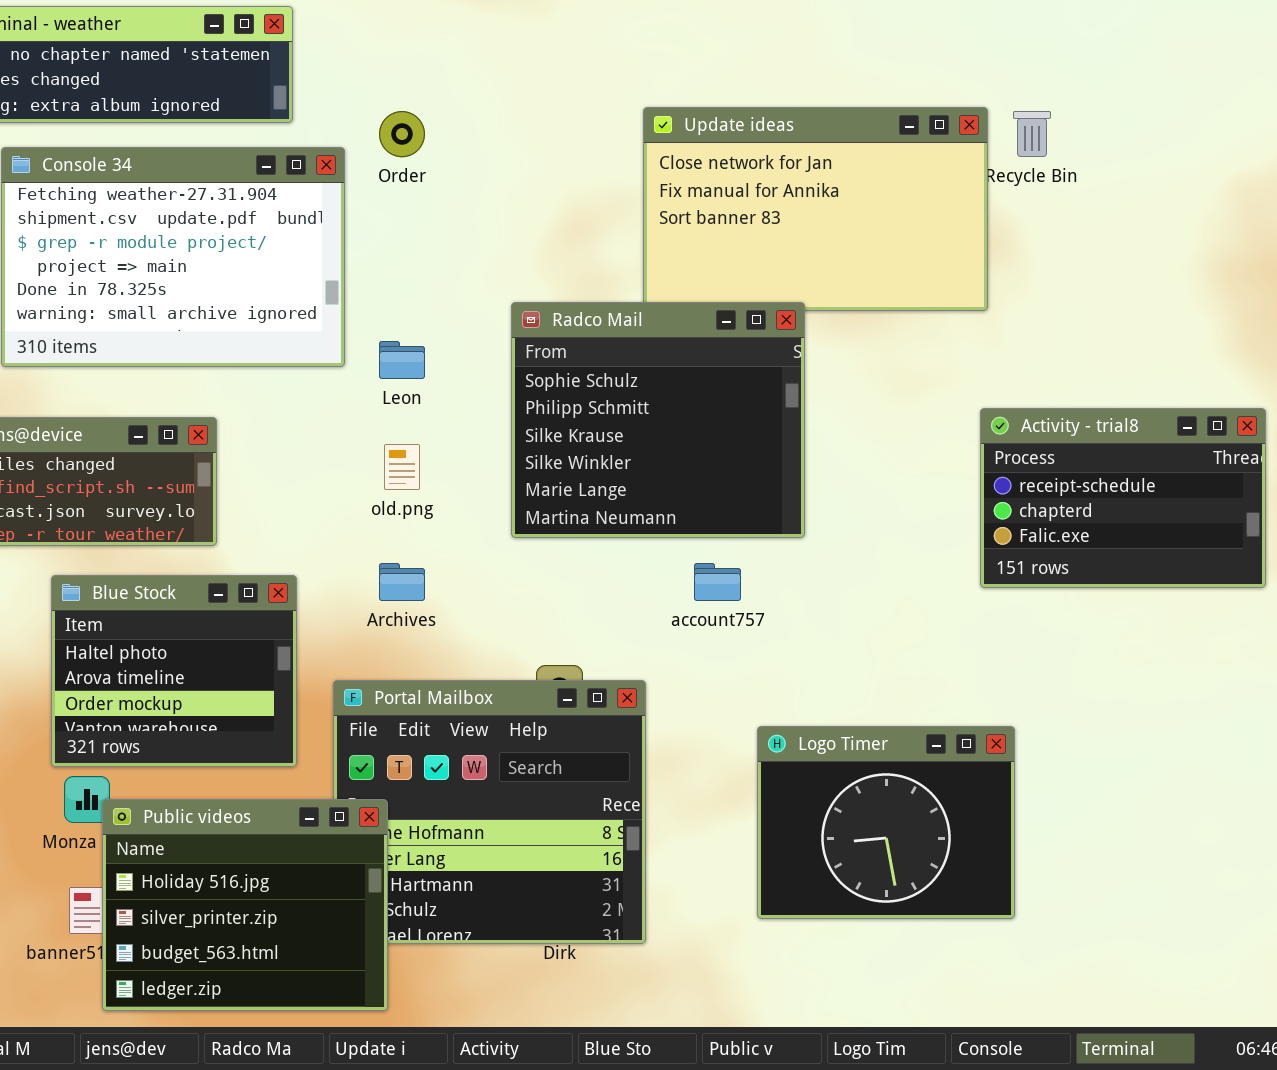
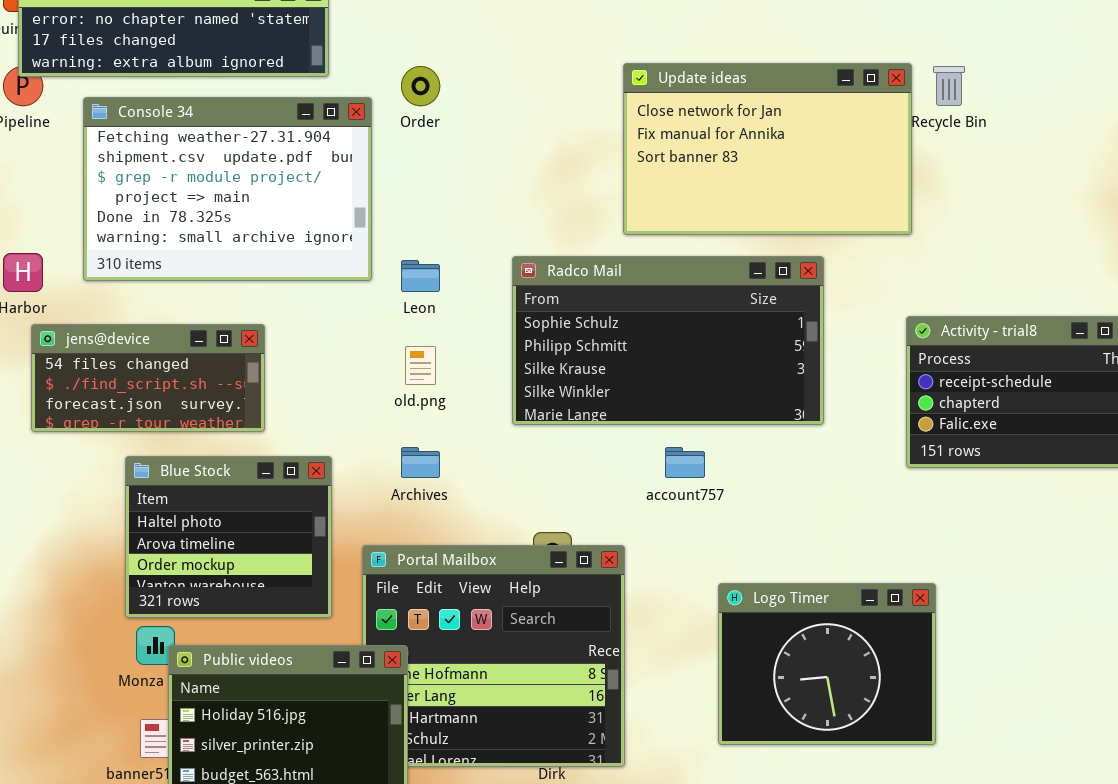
Radco Mail: [511,302,805,538] -> [512,256,824,425], resized

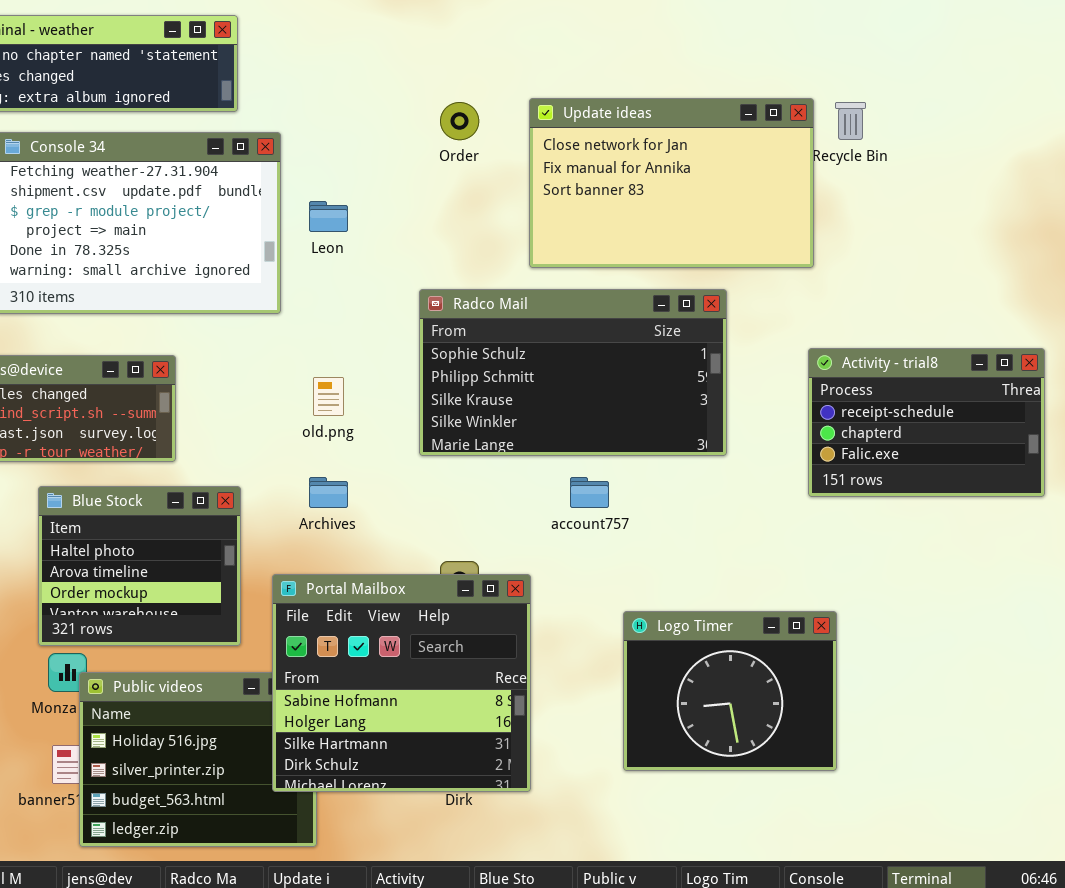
Order: [401,66,440,106] -> [440,102,479,140], moved
Leon: [401,260,440,292] -> [309,201,348,232], moved
Portal Mailbox: [362,545,625,767] -> [272,574,531,792], raised

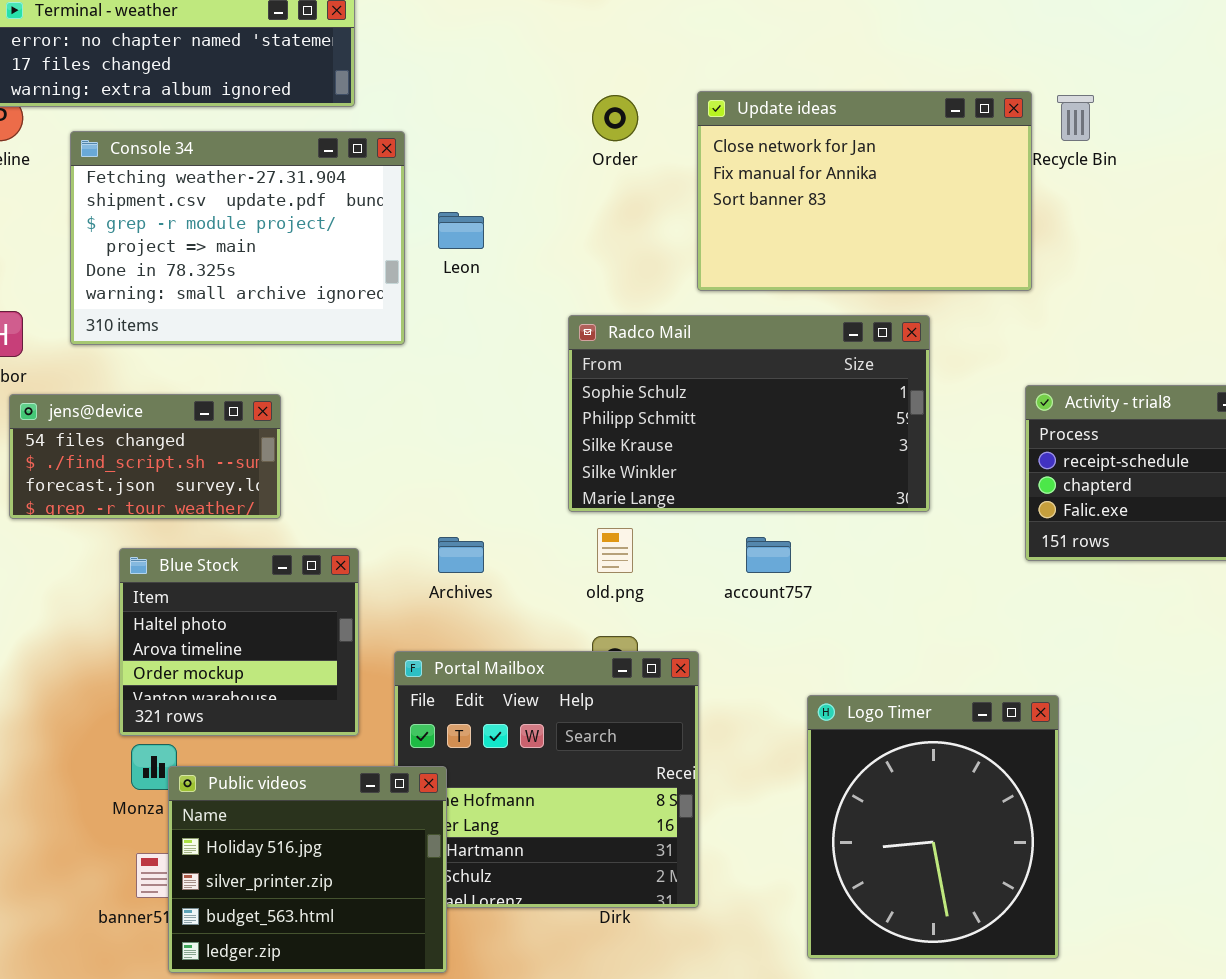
old.png: [313,377,344,416] -> [597,528,633,573], moved
Logo Timer: [623,611,837,771] -> [807,695,1059,959], resized
Public videos: [79,672,317,847] -> [168,766,447,973], raised

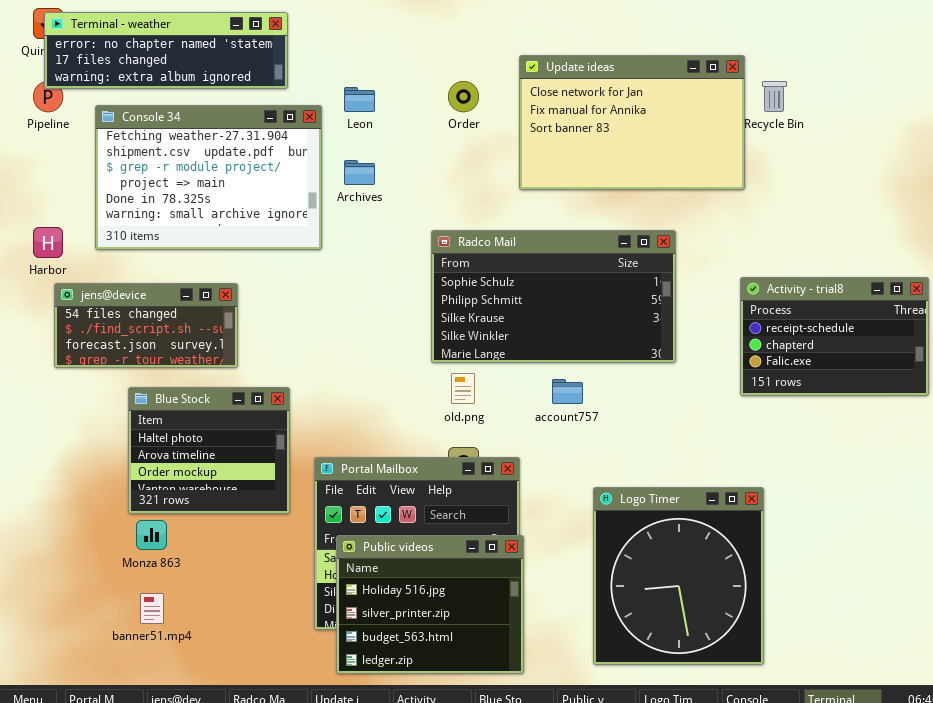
Update ideas: [697,91,1032,291] -> [519,55,745,190], moved
Leon: [438,212,484,249] -> [344,87,375,112], moved
Archives: [438,537,484,573] -> [344,160,375,185], moved
Public videos: [168,766,447,973] -> [336,535,524,674], moved

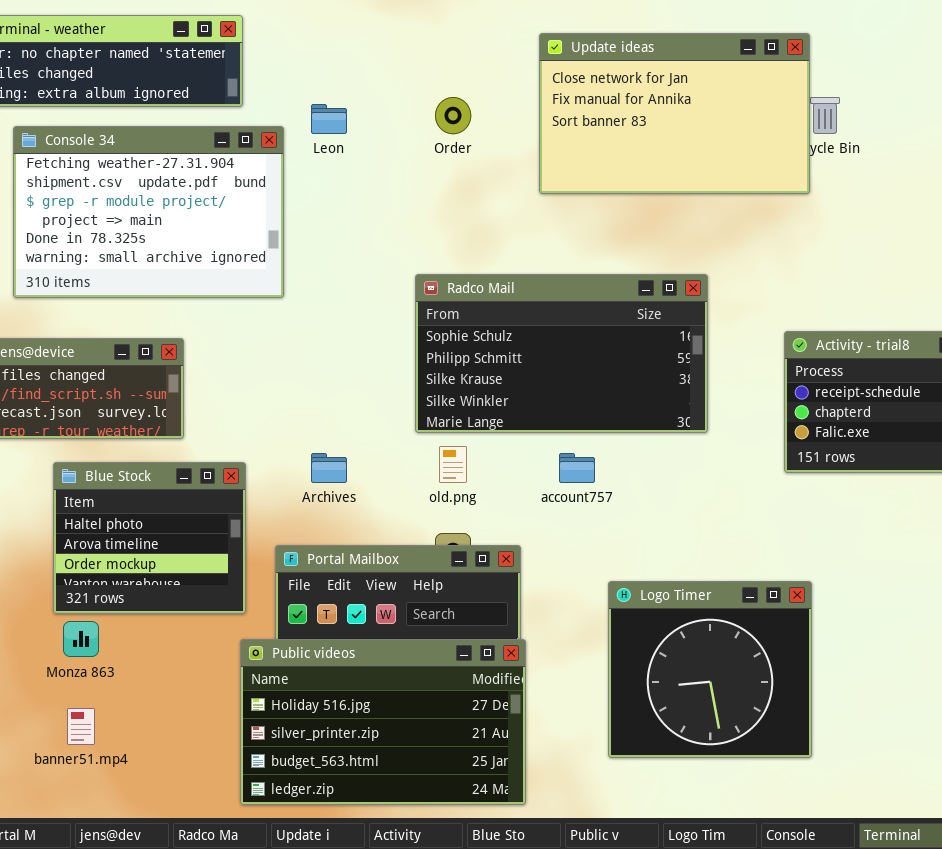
Update ideas: [519,55,745,190] -> [539,33,810,194], moved
Archives: [344,160,375,185] -> [311,453,347,483], moved
Logo Timer: [593,487,764,665] -> [608,581,812,758], resized
Public videos: [336,535,524,674] -> [240,639,526,805], resized

